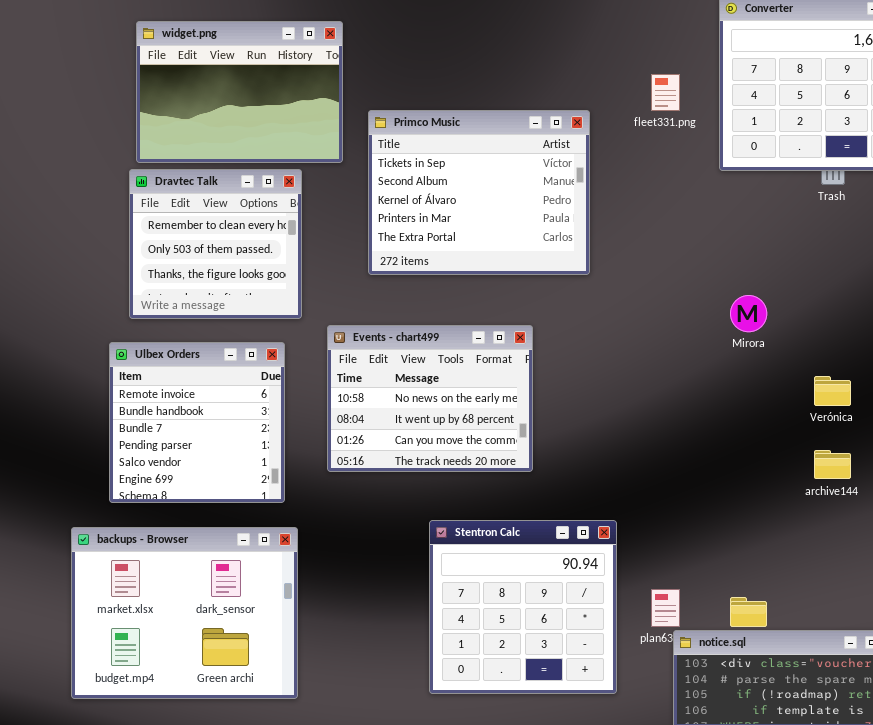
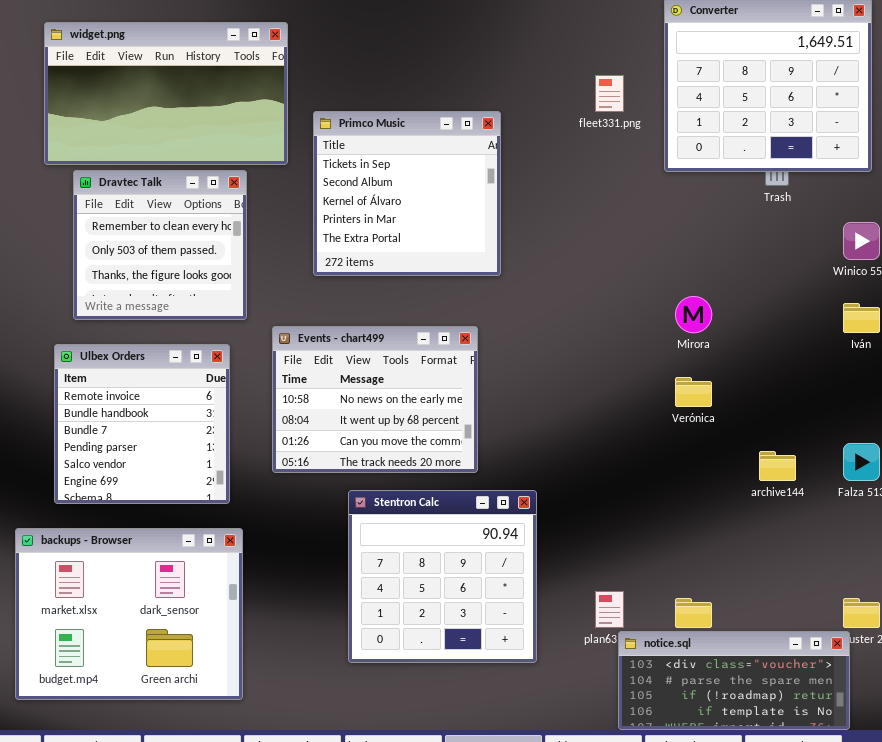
widget.png: [136,21,343,163] -> [44,22,288,165], resized
Primco Music: [368,110,590,275] -> [313,111,501,276], resized
Verónica: [814,376,851,406] -> [675,377,712,407], moved
Stentron Calc: [429,520,617,694] -> [348,490,537,663], moved

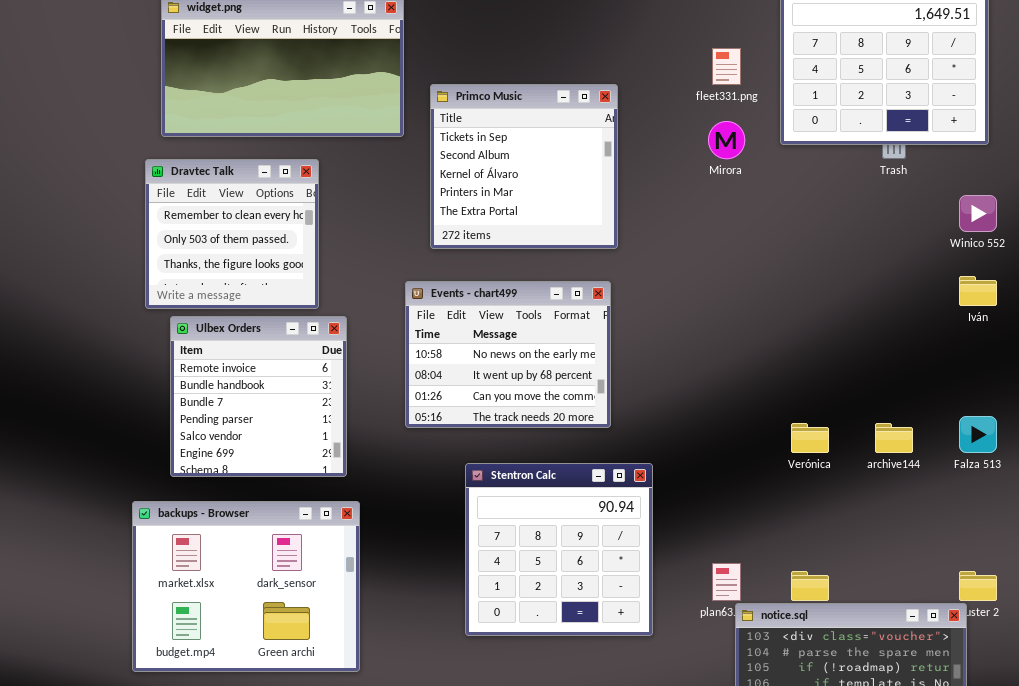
Dravtec Talk: [73,170,247,320] -> [145,159,319,309], moved
Mirora: [675,296,712,333] -> [708,121,745,159], moved
Events - chart499: [272,326,478,473] -> [405,281,611,428], moved
Verónica: [675,377,712,407] -> [791,423,829,453], moved

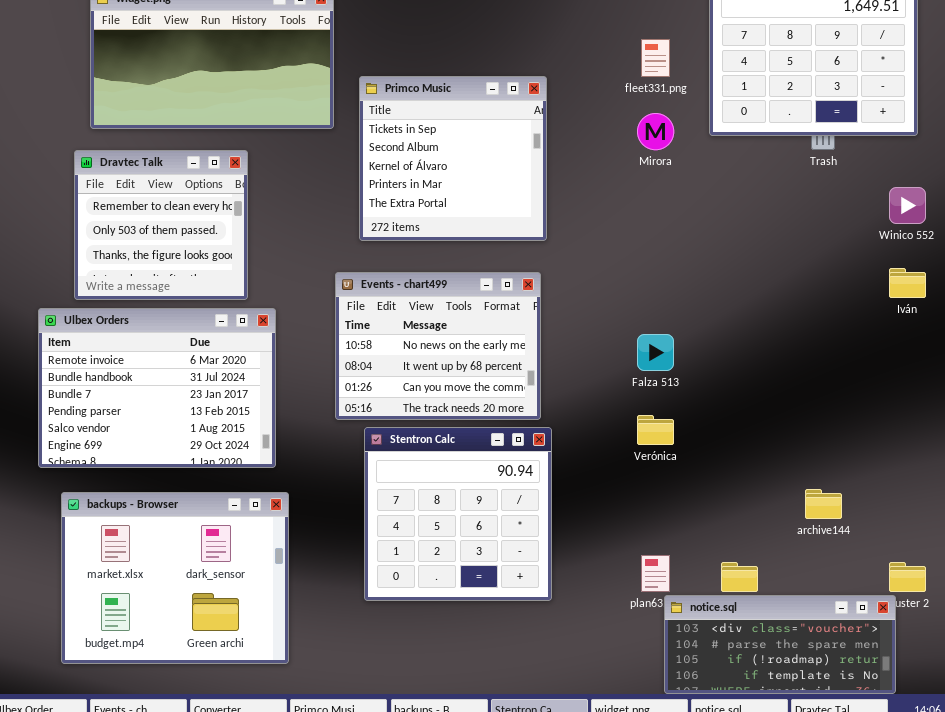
Ulbex Orders: [170,316,347,477] -> [38,308,276,468], resized
Falza 513: [959,416,997,453] -> [637,334,674,371], moved
Verónica: [791,423,829,453] -> [637,415,674,445], moved
archive144: [875,423,913,453] -> [805,489,842,519], moved
Stentron Calc: [465,463,653,636] -> [364,427,552,601], moved

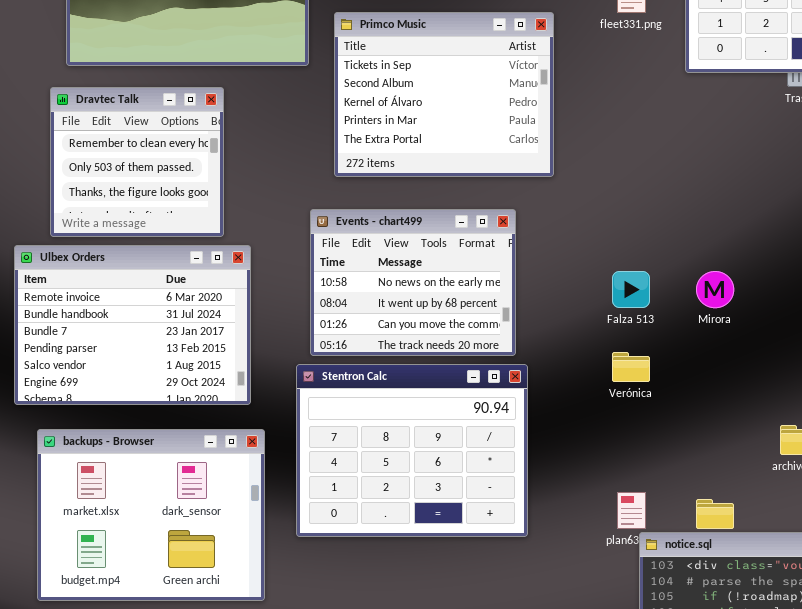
Primco Music: [359,76,547,241] -> [334,12,554,177], resized
Mirora: [637,113,674,150] -> [696,271,734,308], moved
Stentron Calc: [364,427,552,601] -> [296,364,528,537], resized

